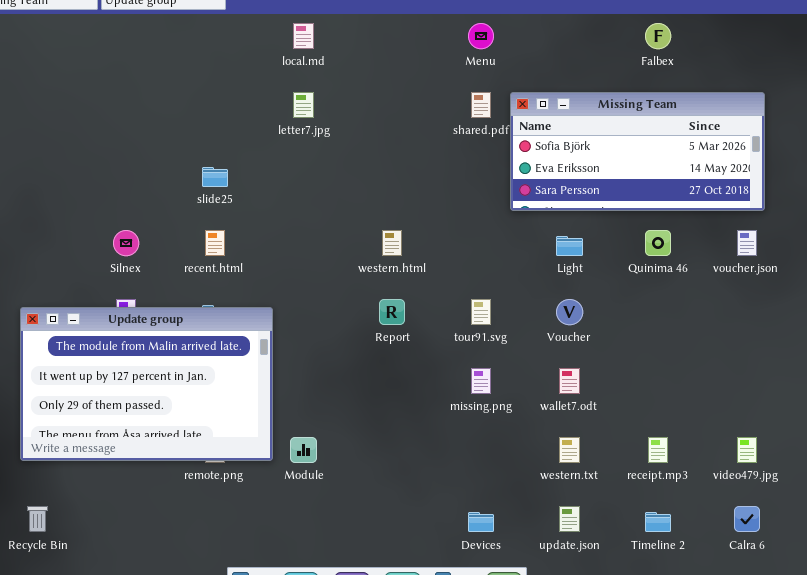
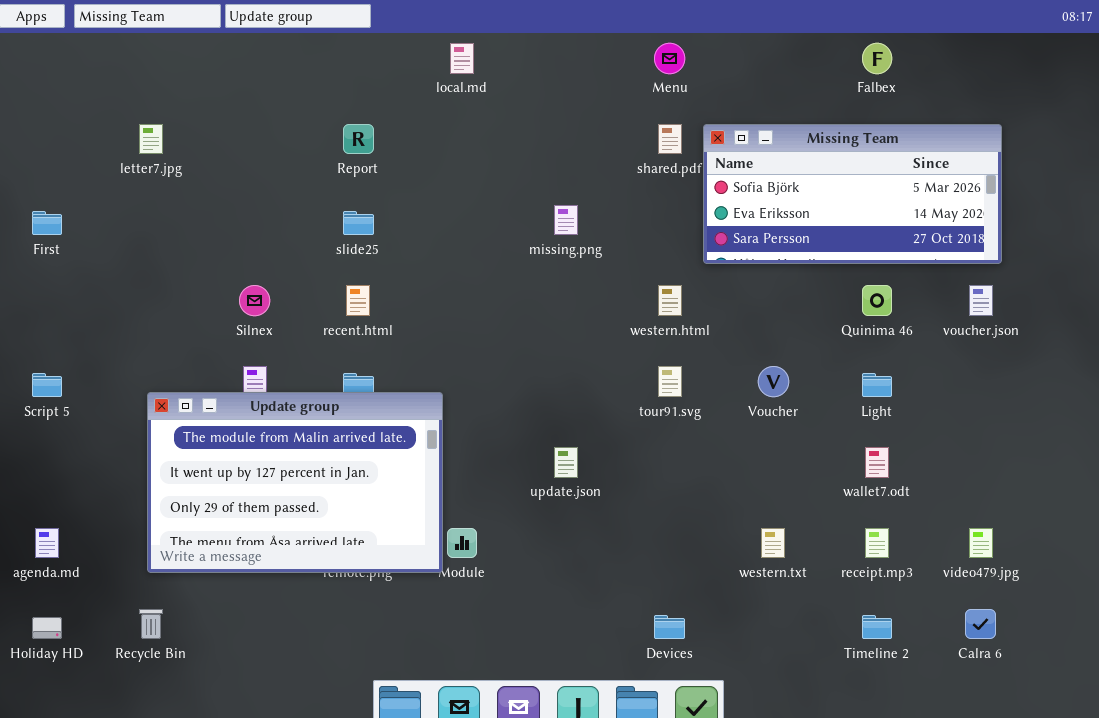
letter7.jpg: [293,92,314,118] -> [139,124,163,154], moved
western.html: [382,230,402,256] -> [658,285,682,316], moved
Light: [556,236,583,256] -> [862,373,892,397], moved
Report: [379,299,405,325] -> [343,124,374,154], moved
Update group: [20,307,273,461] -> [147,392,443,573], moved
missing.png: [471,368,491,394] -> [554,205,578,235], moved
wallet7.odt: [559,368,580,394] -> [865,447,889,478], moved
update.json: [559,506,580,532] -> [554,447,578,478], moved

